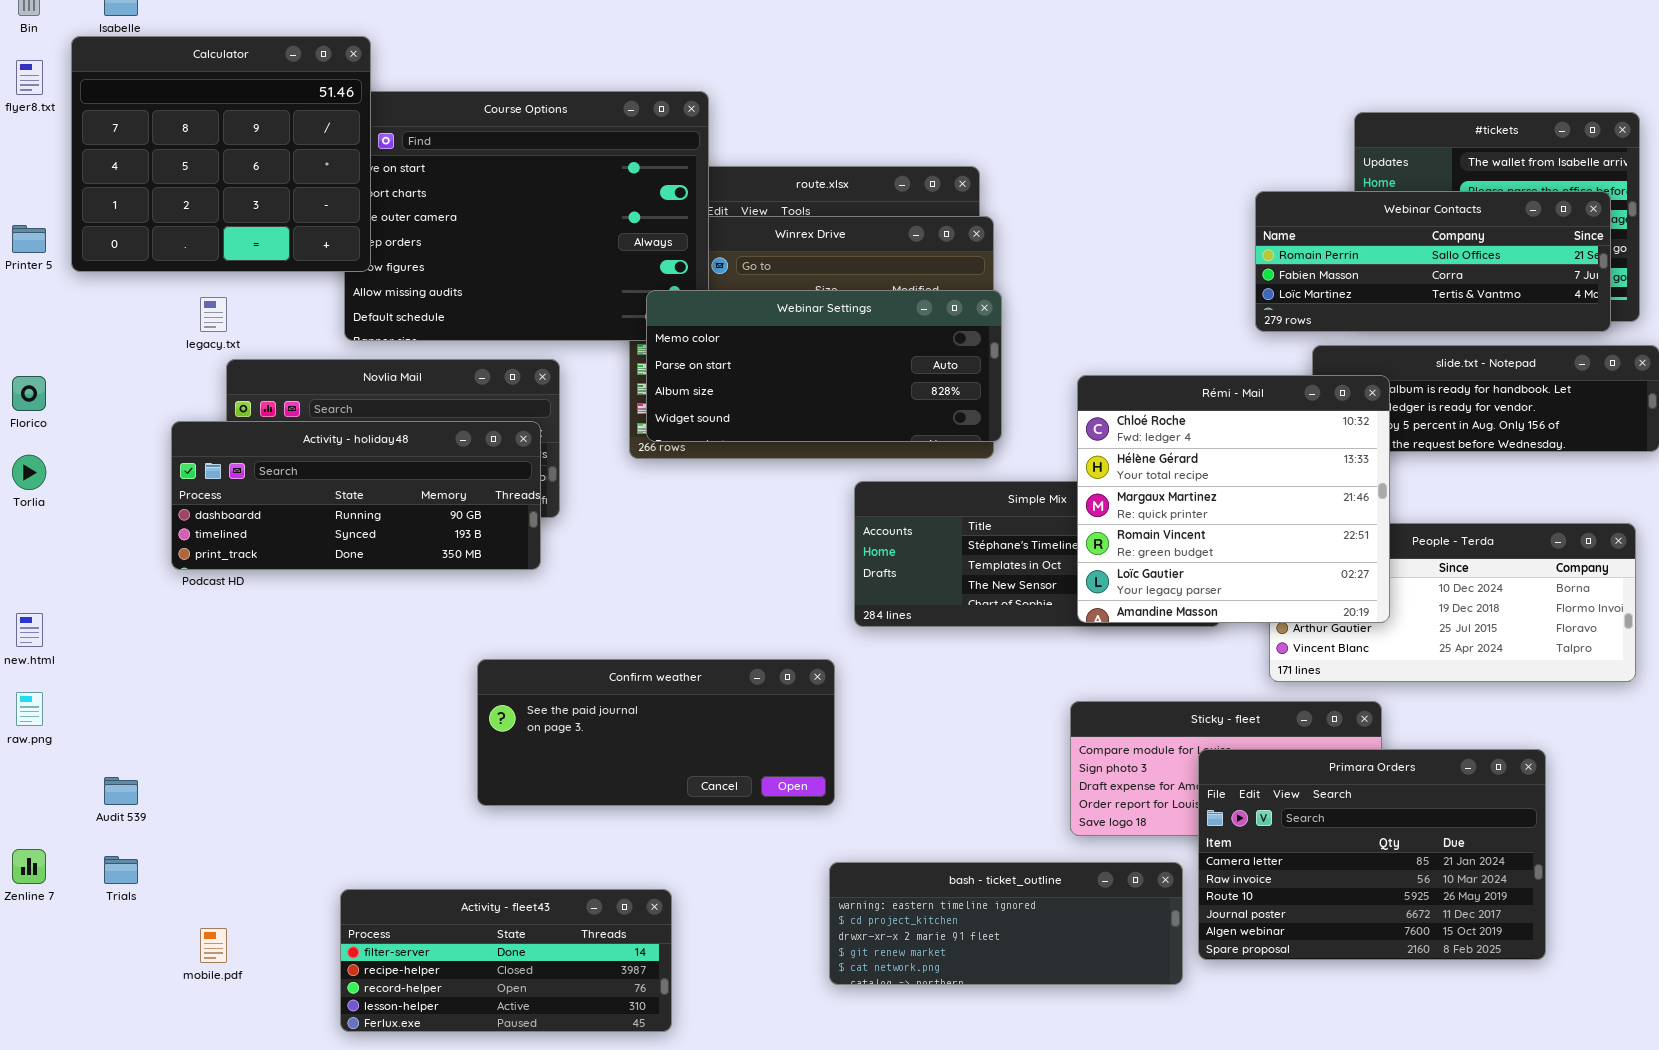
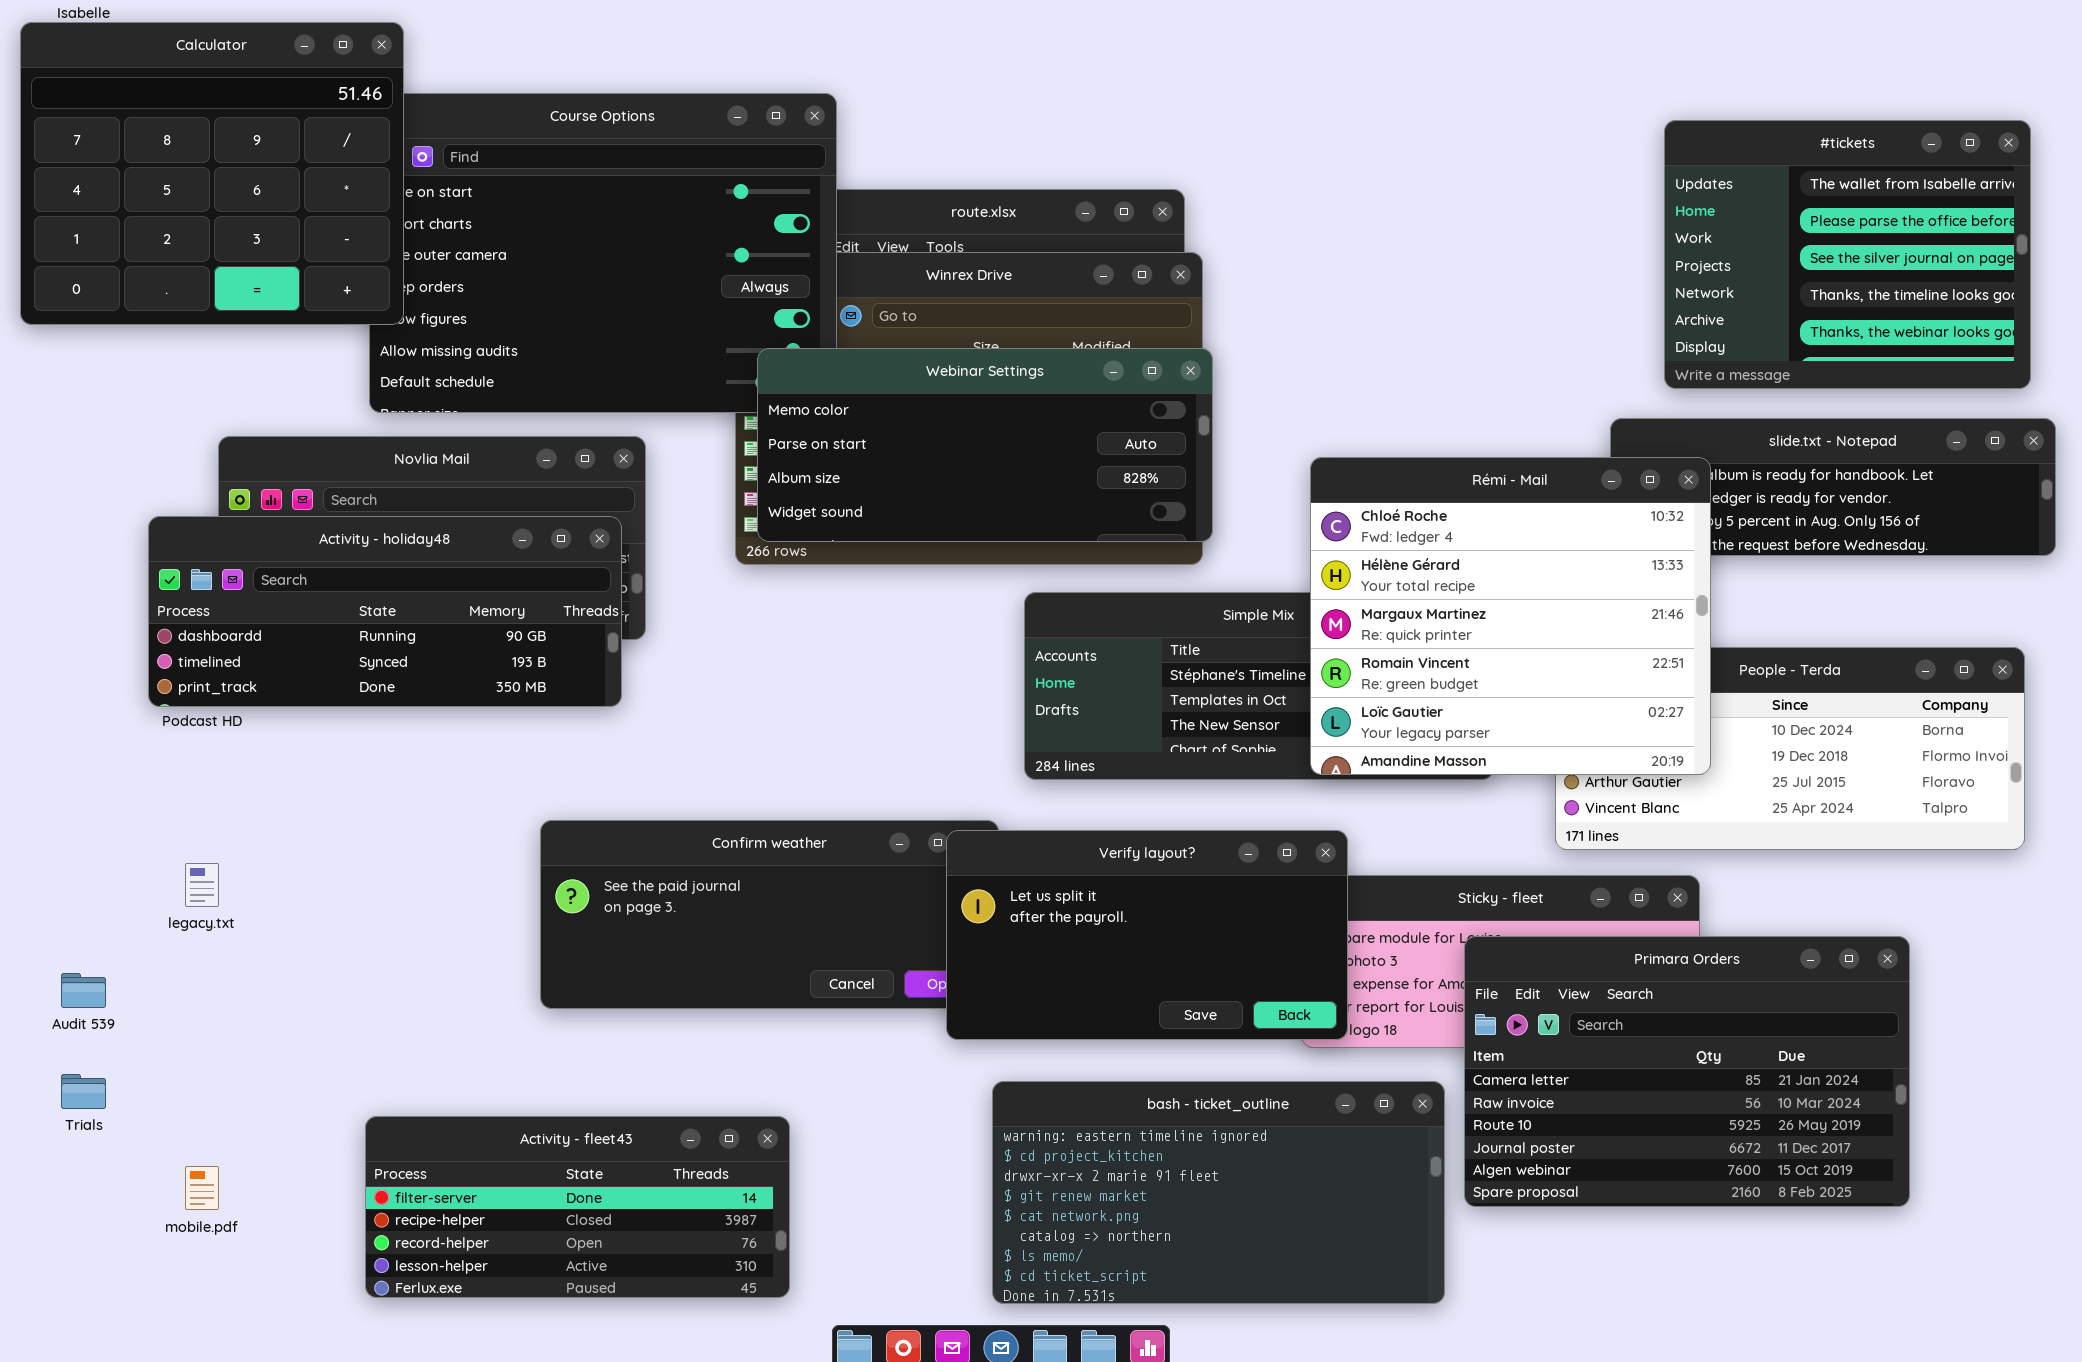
Webinar Contacts: [1255,191,1611,332] -> none, closed
legacy.txt: [200,297,227,332] -> [185,863,219,907], moved
Verify layout?: none -> [946,830,1348,1040], opened
bash - ticket_outline: [829,862,1183,985] -> [992,1081,1445,1304], resized

